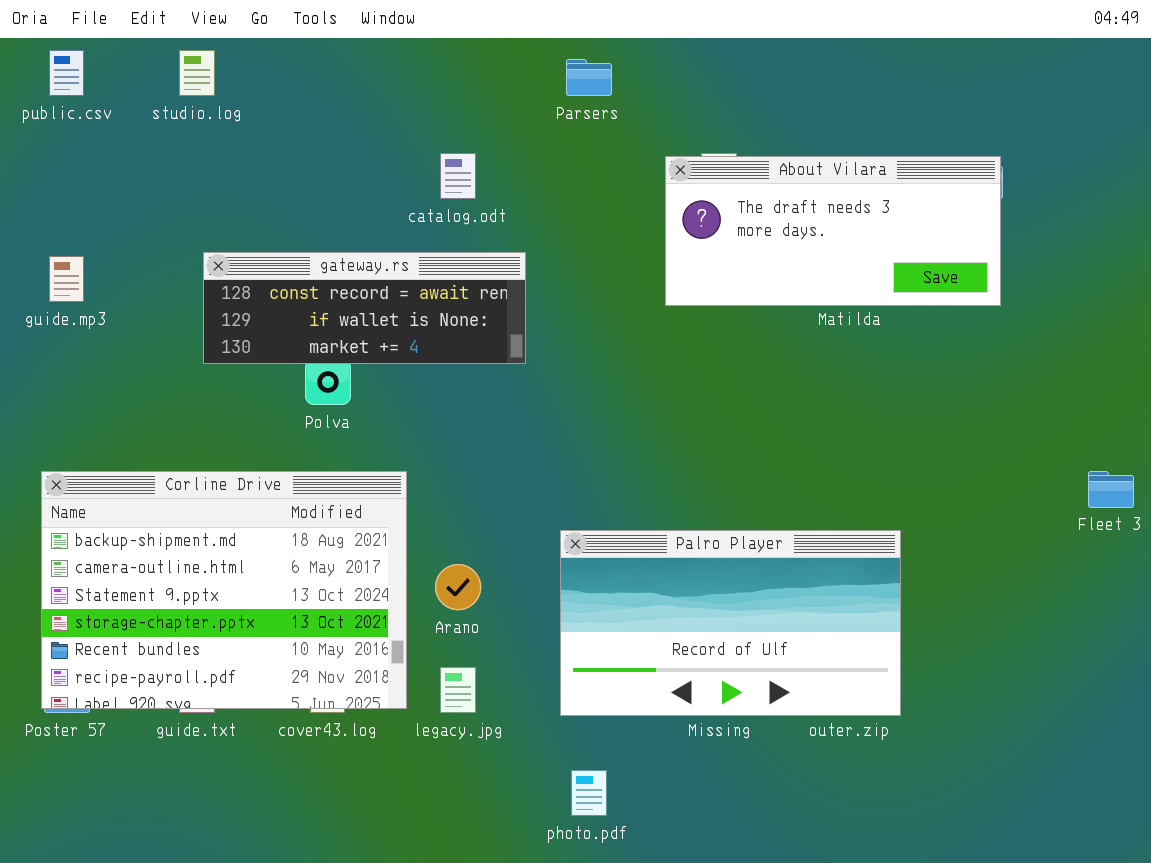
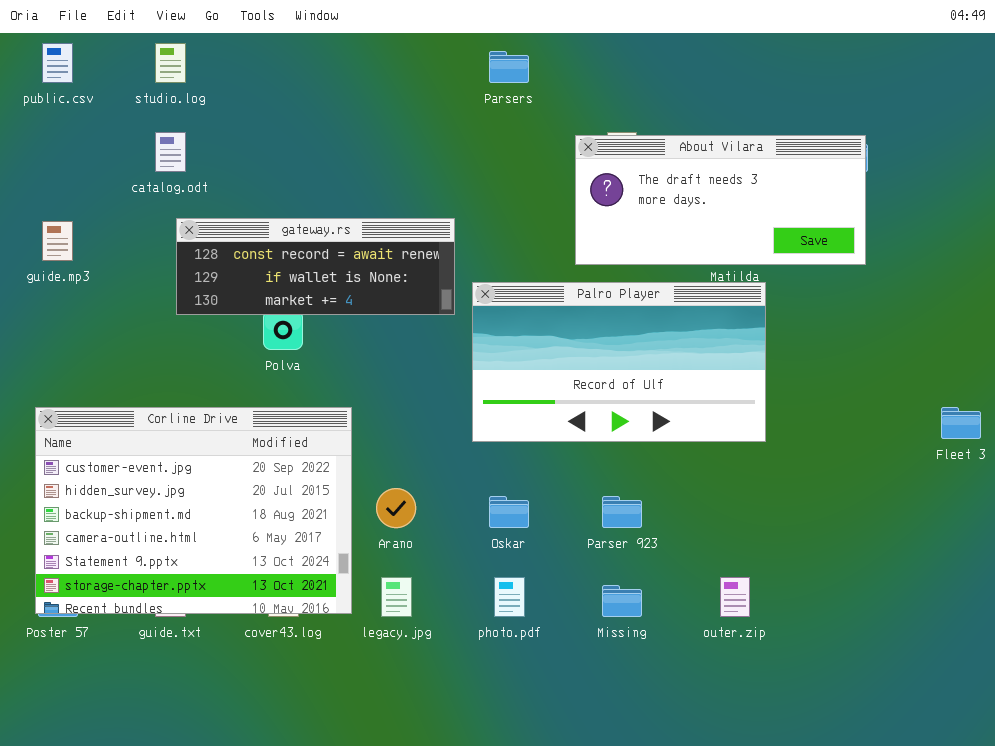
catalog.odt: [440,153,476,199] -> [155,132,186,172], moved
Corline Drive: [41,471,407,709] -> [35,407,352,614], scrolled up 2 rows
Palro Player: [560,530,901,716] -> [472,282,766,442], moved
photo.pdf: [571,770,607,816] -> [494,577,525,617], moved

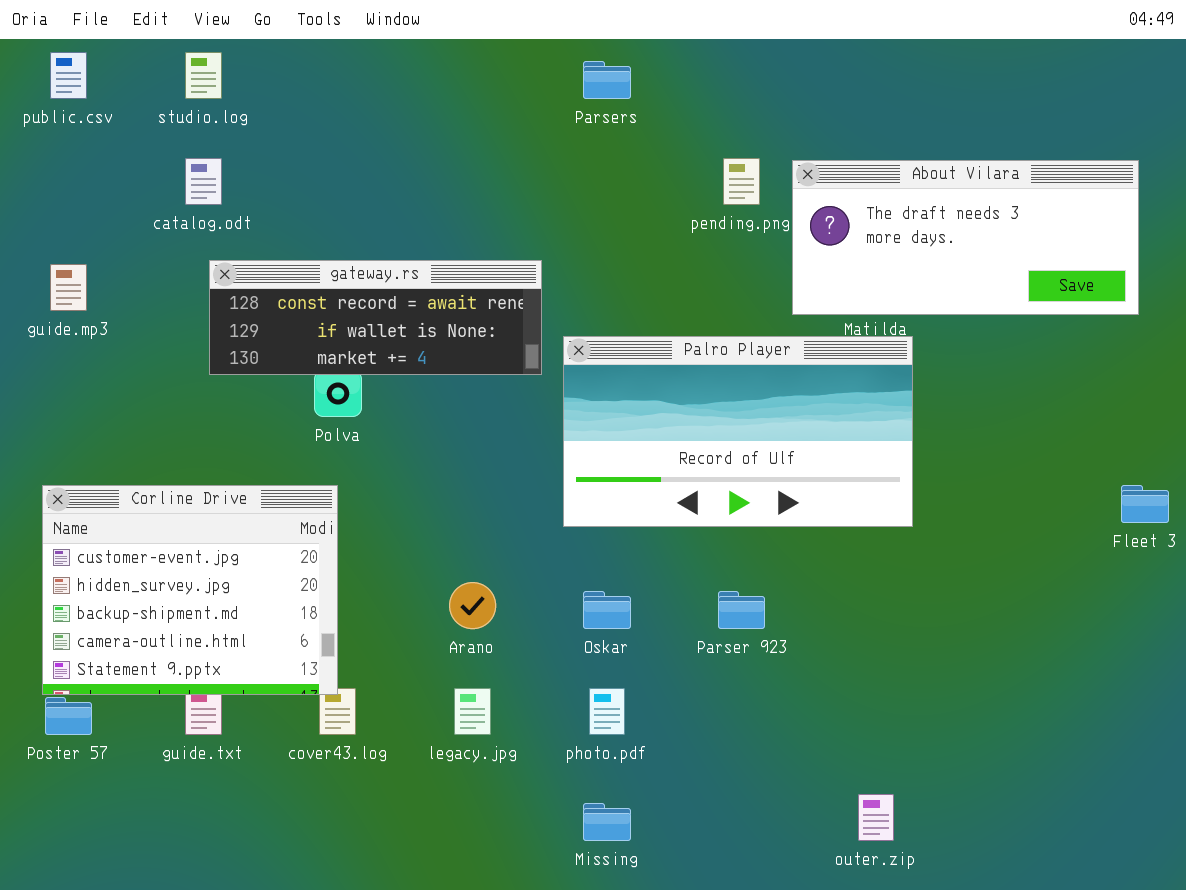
About Vilara: [575,135,866,265] -> [792,160,1139,315], moved
Corline Drive: [35,407,352,614] -> [42,485,338,695], resized
outer.zip: [720,577,750,617] -> [858,794,894,841], moved
Missing: [602,585,642,617] -> [583,803,631,841], moved

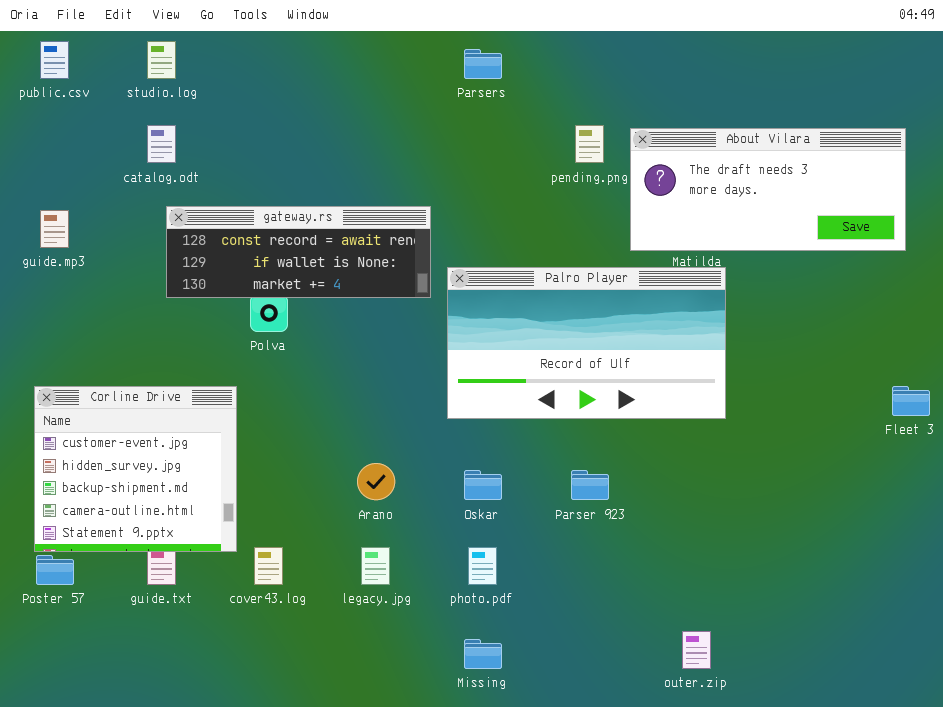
Corline Drive: [42,485,338,695] -> [34,386,237,552], resized

